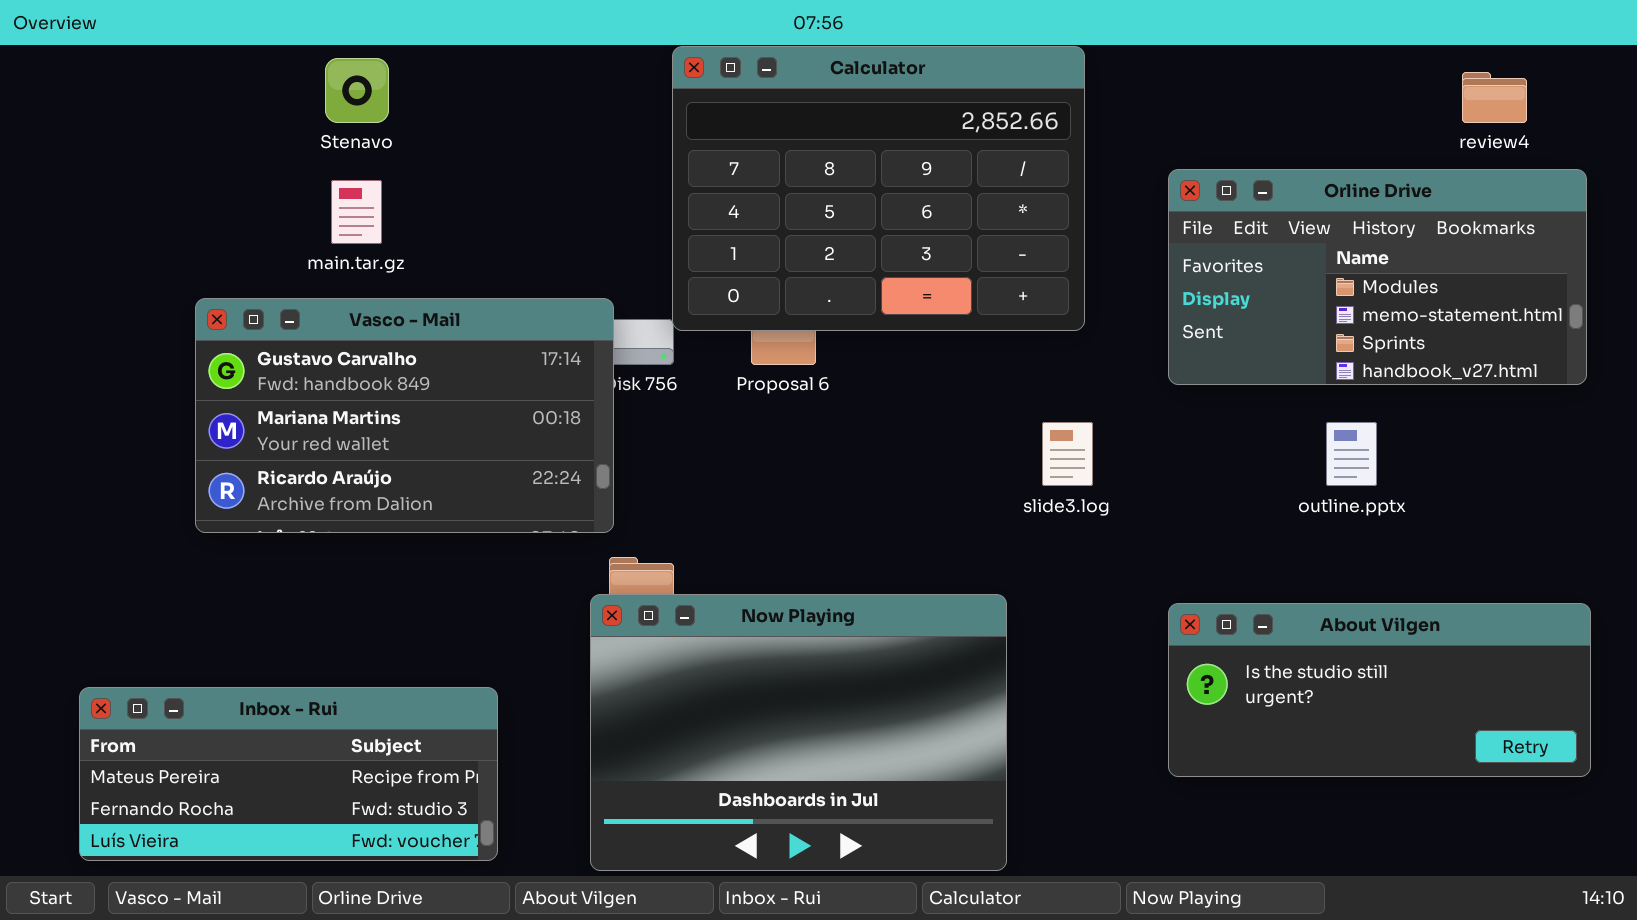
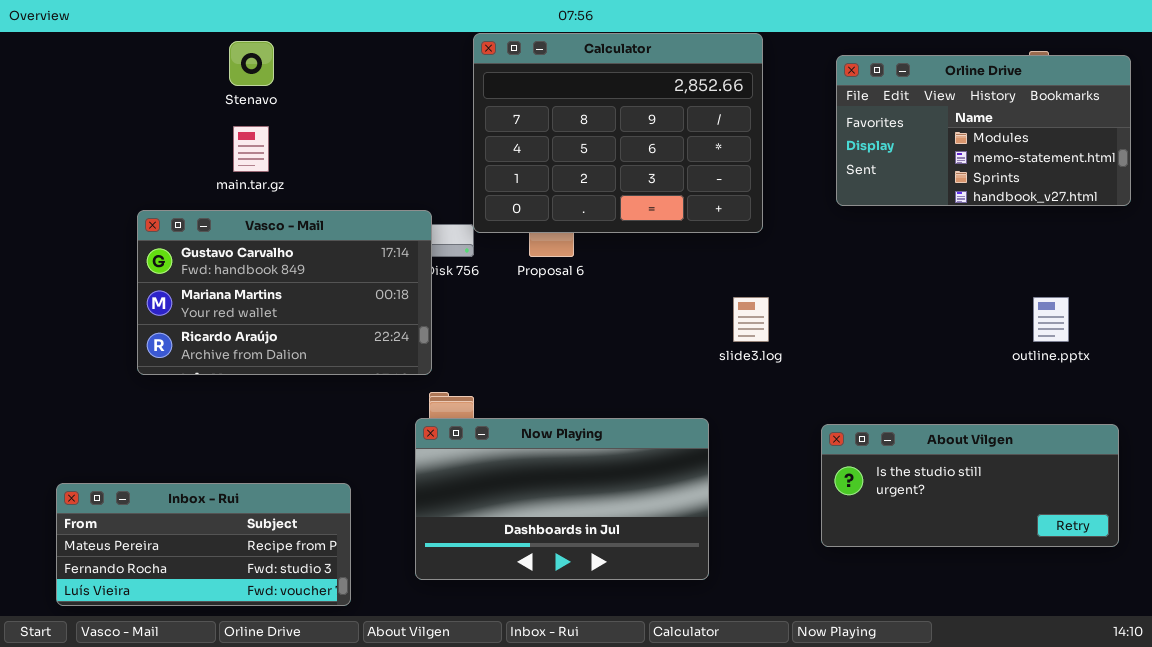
Orline Drive: [1168,169,1587,385] -> [836,55,1131,206], moved
outline.pptx: [1326,422,1377,486] -> [1033,297,1069,342], moved
Now Playing: [590,594,1007,871] -> [415,418,709,580], resized

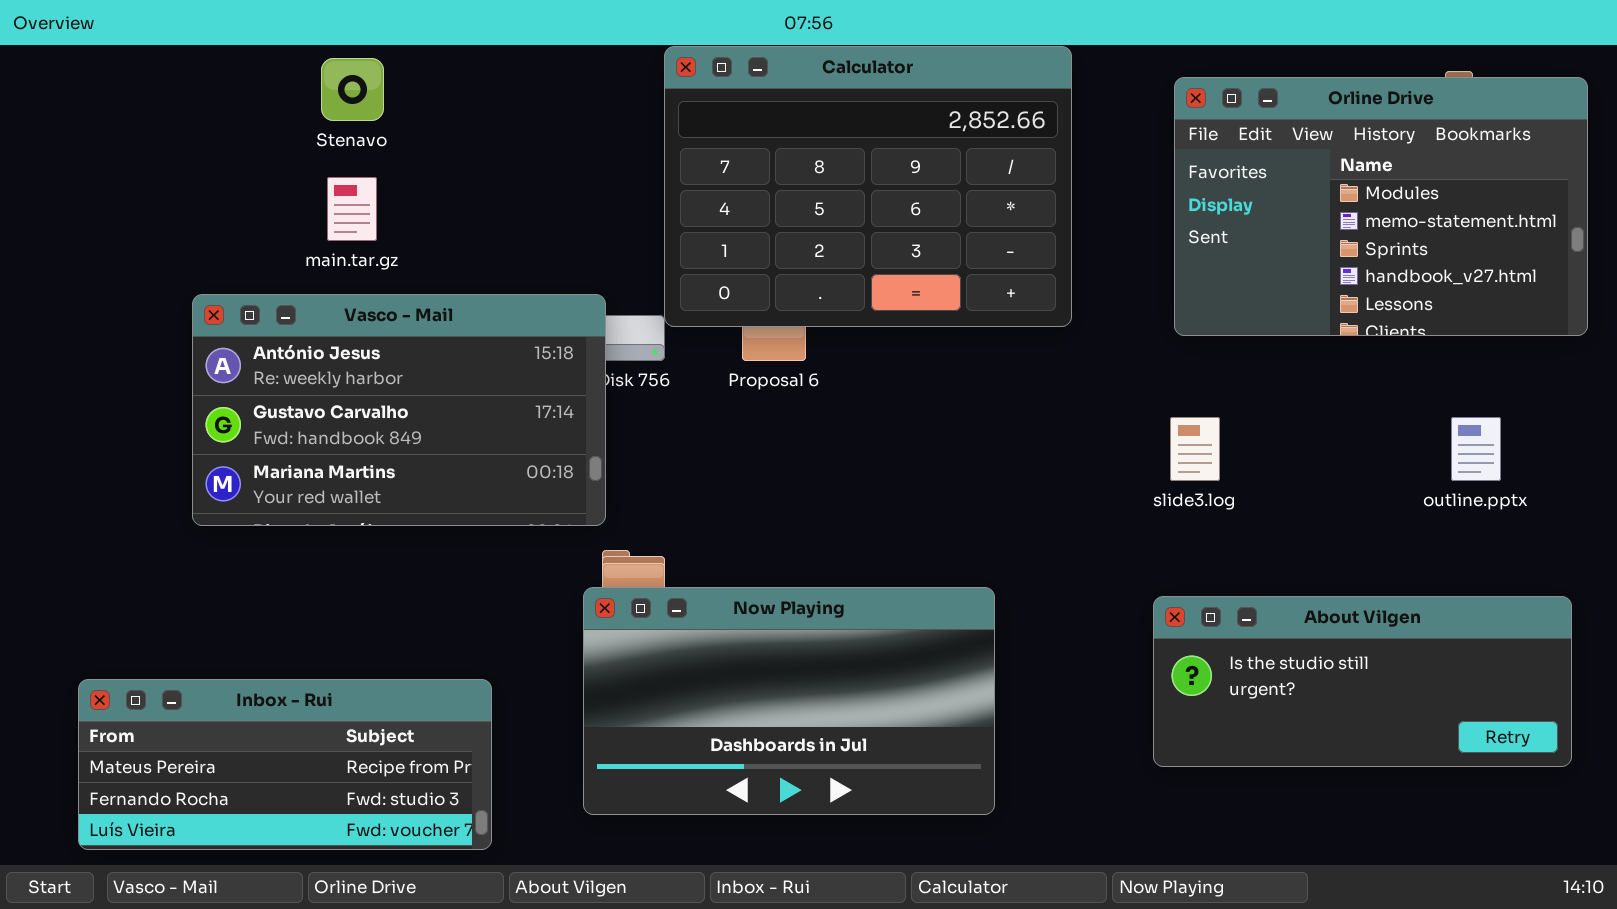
Orline Drive: [836,55,1131,206] -> [1174,77,1588,336], resized
Vasco - Mail: [137,210,432,375] -> [192,294,606,526], scrolled up 1 row
slide3.log: [733,297,769,342] -> [1170,417,1220,481], moved

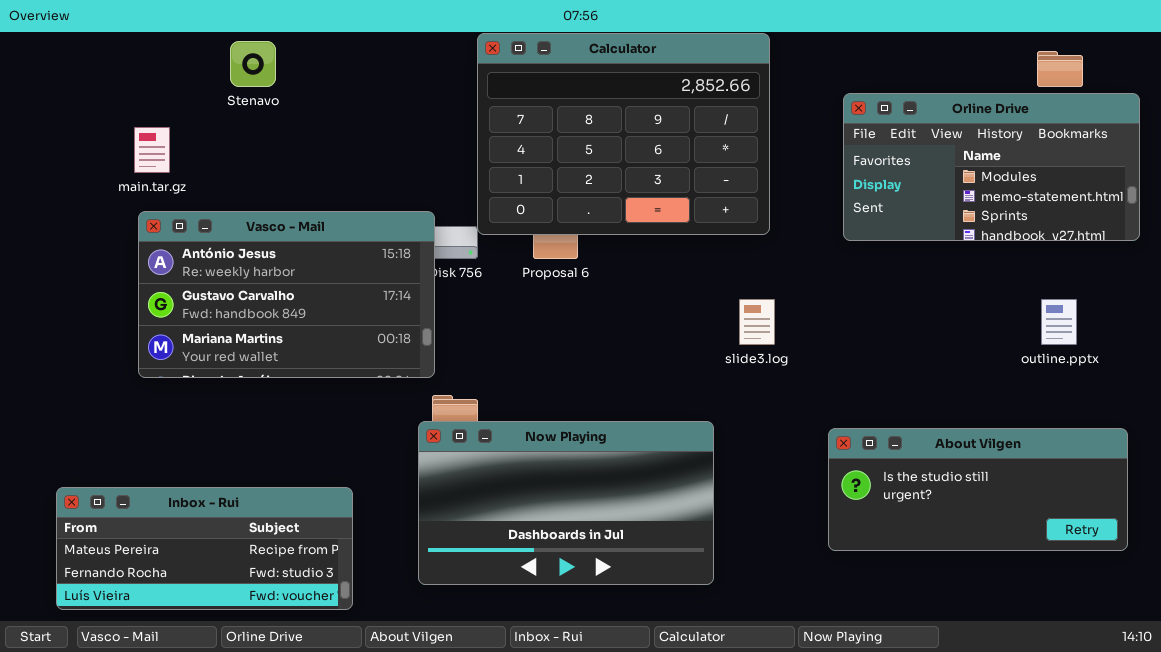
Orline Drive: [1174,77,1588,336] -> [843,93,1140,241], resized
main.tar.gz: [327,177,377,241] -> [134,127,170,173], moved
slide3.log: [1170,417,1220,481] -> [739,299,775,345], moved

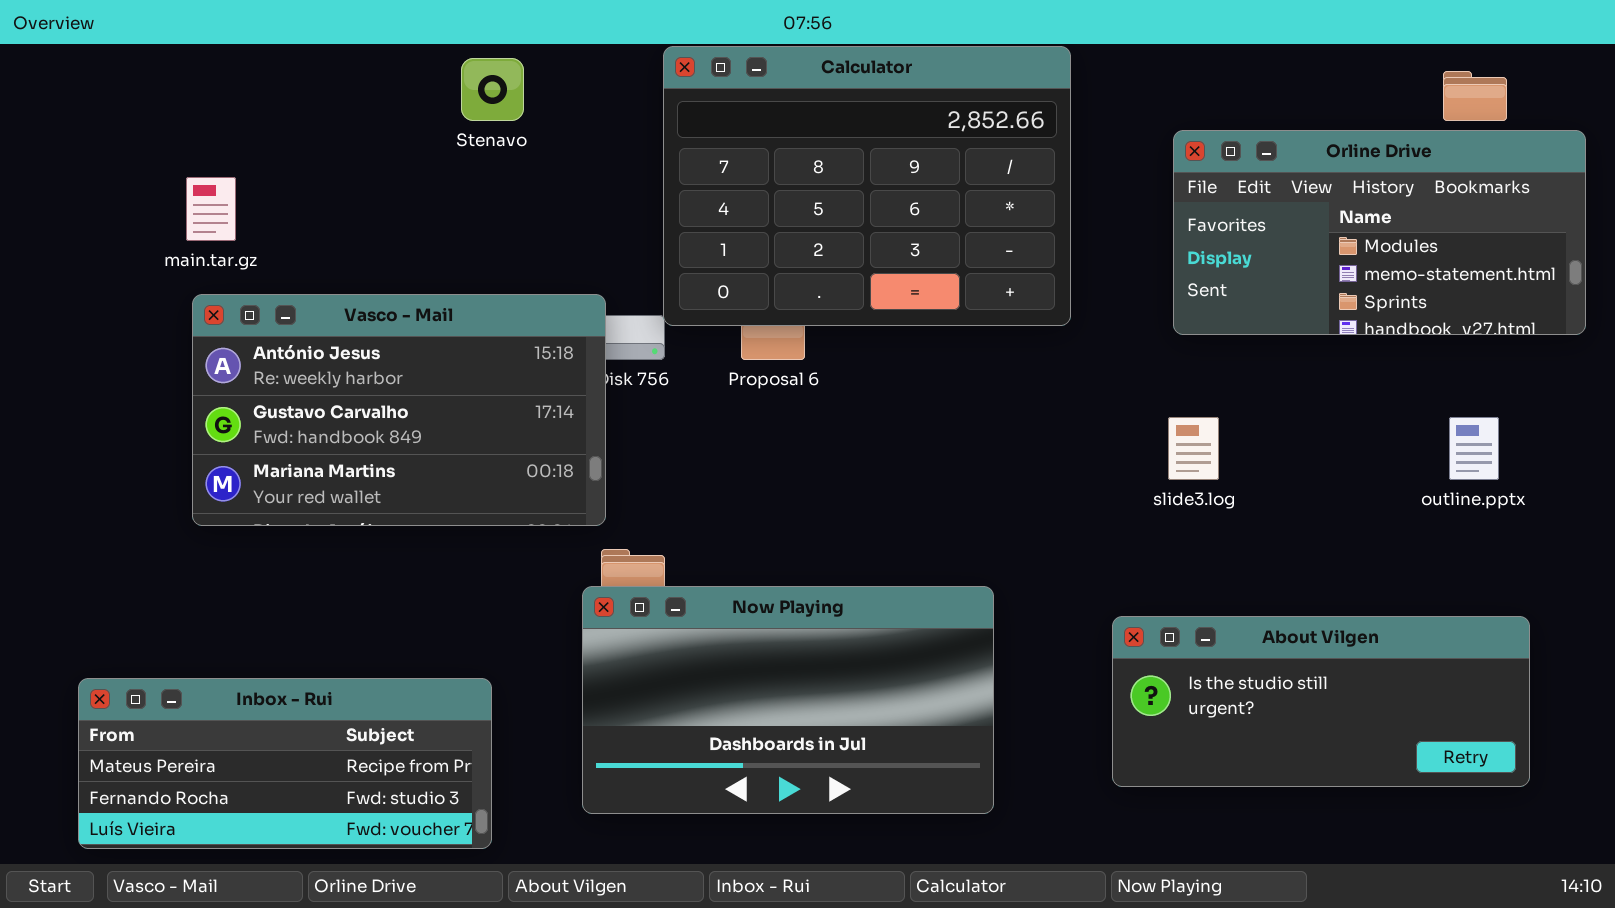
Stenavo: [230,41,276,87] -> [461,58,524,121], moved
slide3.log: [739,299,775,345] -> [1168,417,1219,480], moved
About Vilgen: [828,428,1128,551] -> [1112,616,1530,787], moved

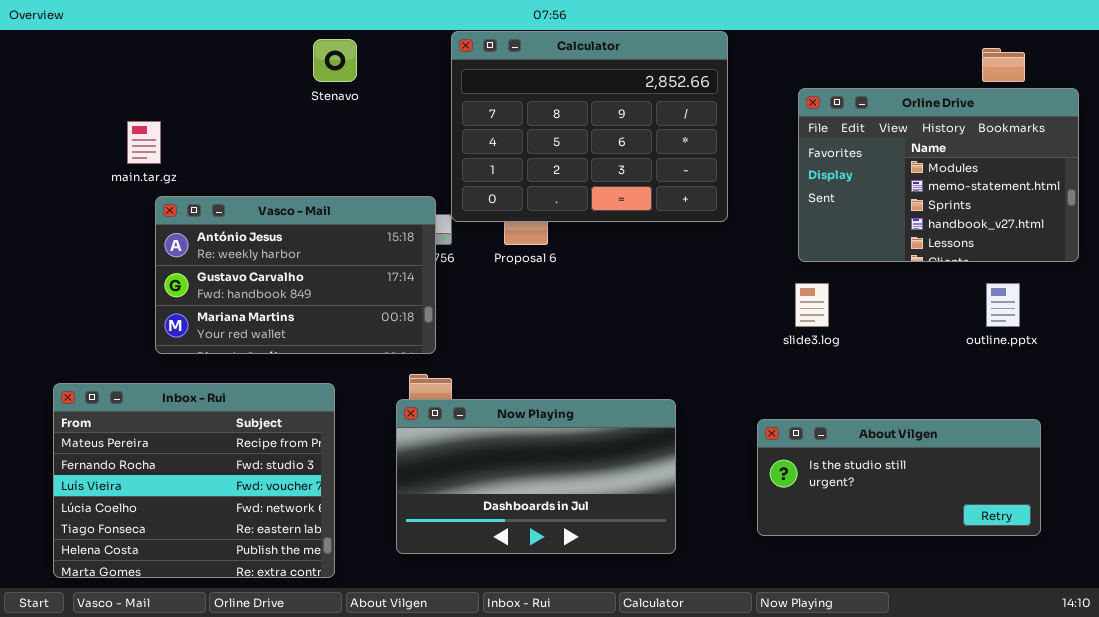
Orline Drive: [1173,130,1586,335] -> [798,88,1079,262], resized
Vasco - Mail: [192,294,606,526] -> [155,196,436,354], moved
Inbox - Rui: [78,678,492,849] -> [53,383,335,578], resized

